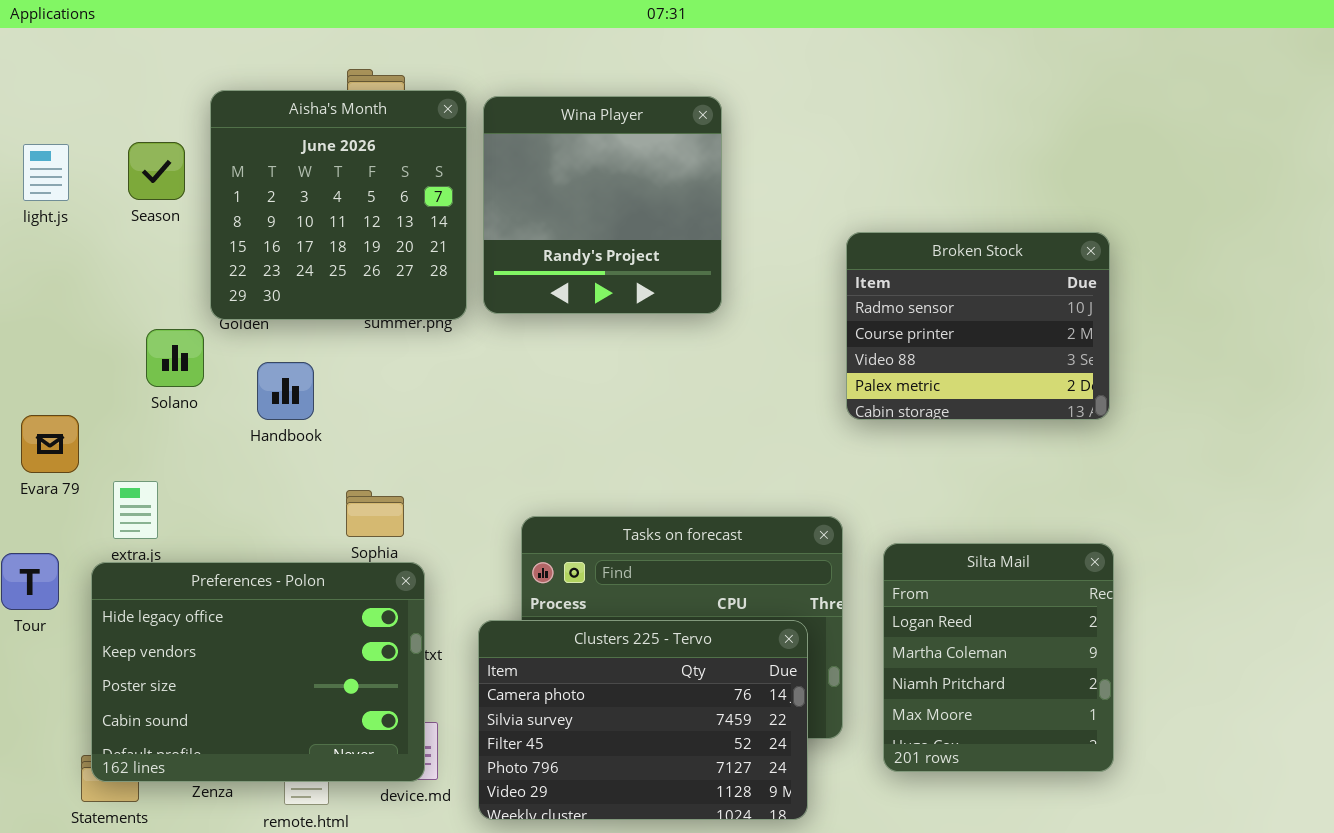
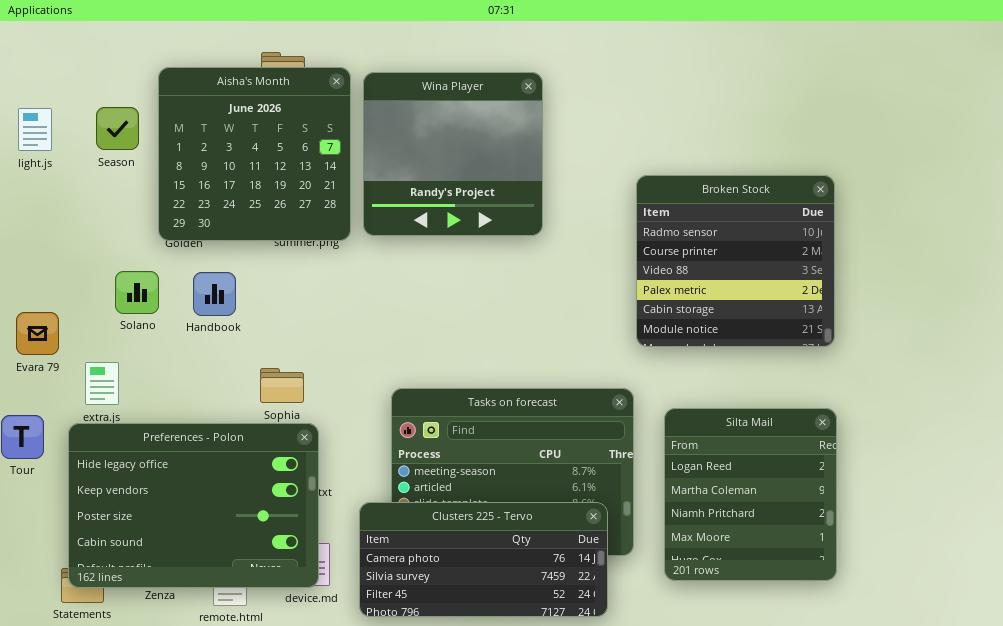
Broken Stock: [846,232,1110,420] -> [636,175,835,347], resized
Solano: [146,329,204,387] -> [115,271,159,314], moved
Clusters 225 - Tervo: [478,620,808,820] -> [359,502,608,617], resized

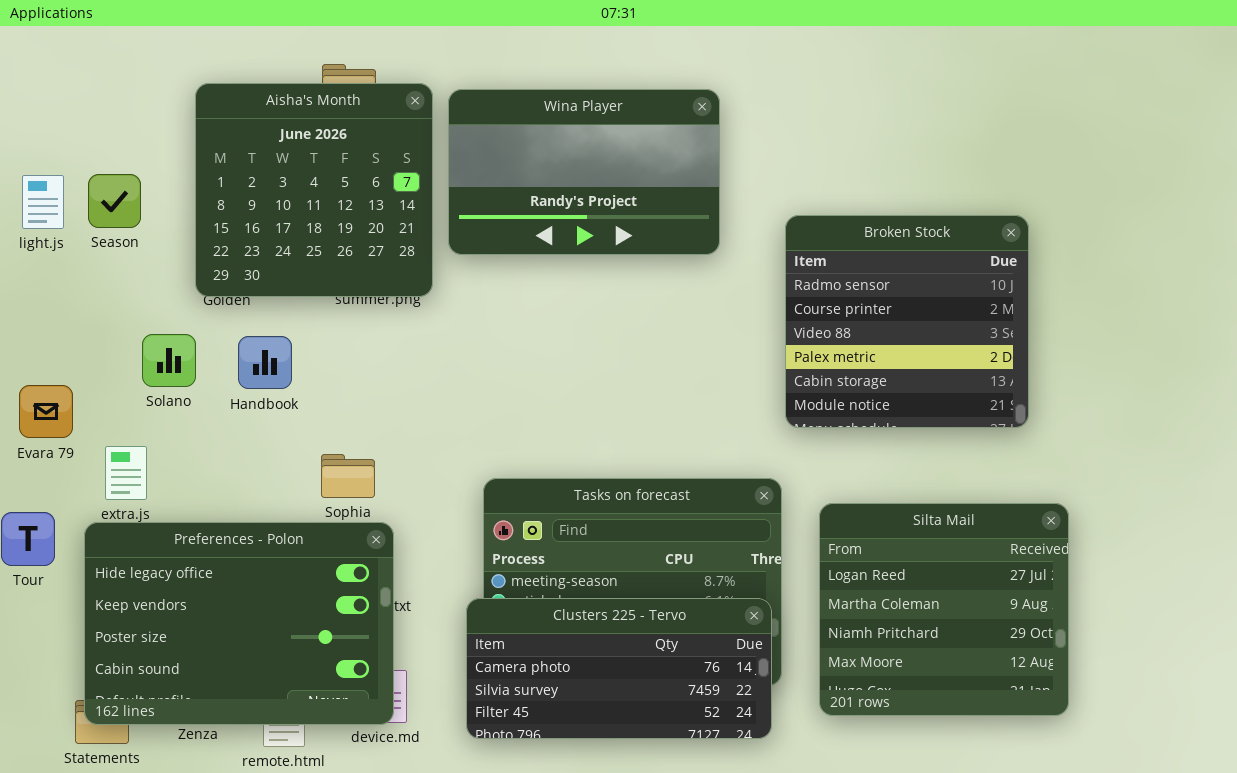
Wina Player: [363,72,543,236] -> [448,89,720,255], resized
Season: [96,107,139,150] -> [88,174,141,228], moved
light.js: [18,108,52,151] -> [22,175,64,229], moved
Silta Mail: [664,408,837,581] -> [819,503,1069,716], resized
Clusters 225 - Tervo: [359,502,608,617] -> [466,598,772,739], moved

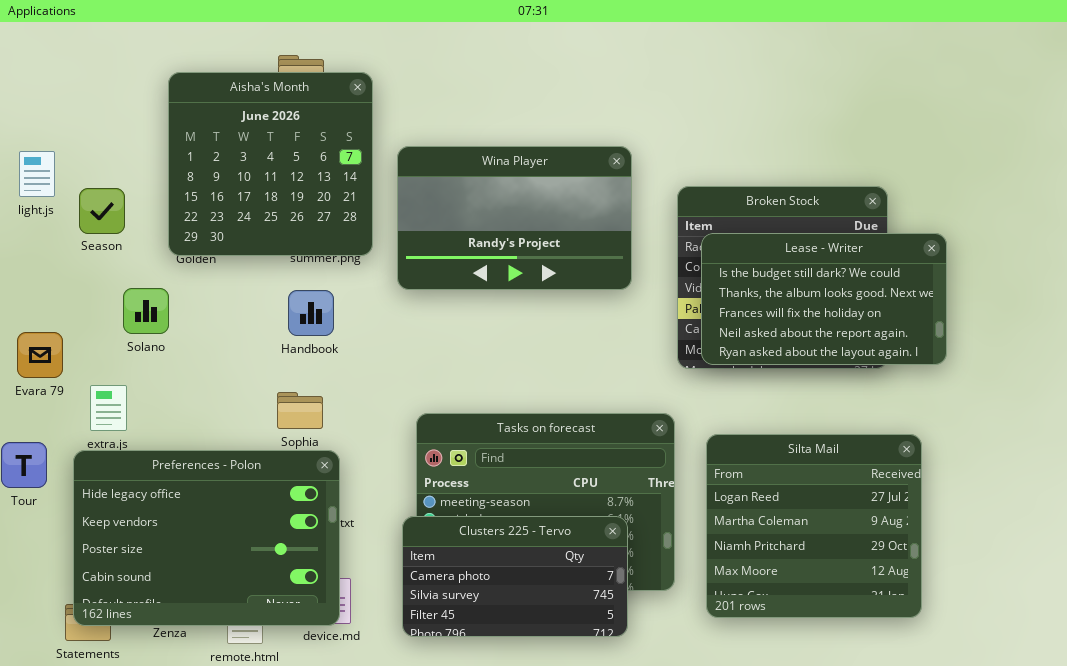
Wina Player: [448,89,720,255] -> [397,146,632,290], moved
Season: [88,174,141,228] -> [79,188,125,234], moved
Lease - Writer: none -> [701,233,947,365], opened
Handbook: [238,336,292,389] -> [288,290,334,336], moved
Clusters 225 - Tervo: [466,598,772,739] -> [402,516,628,637], resized

